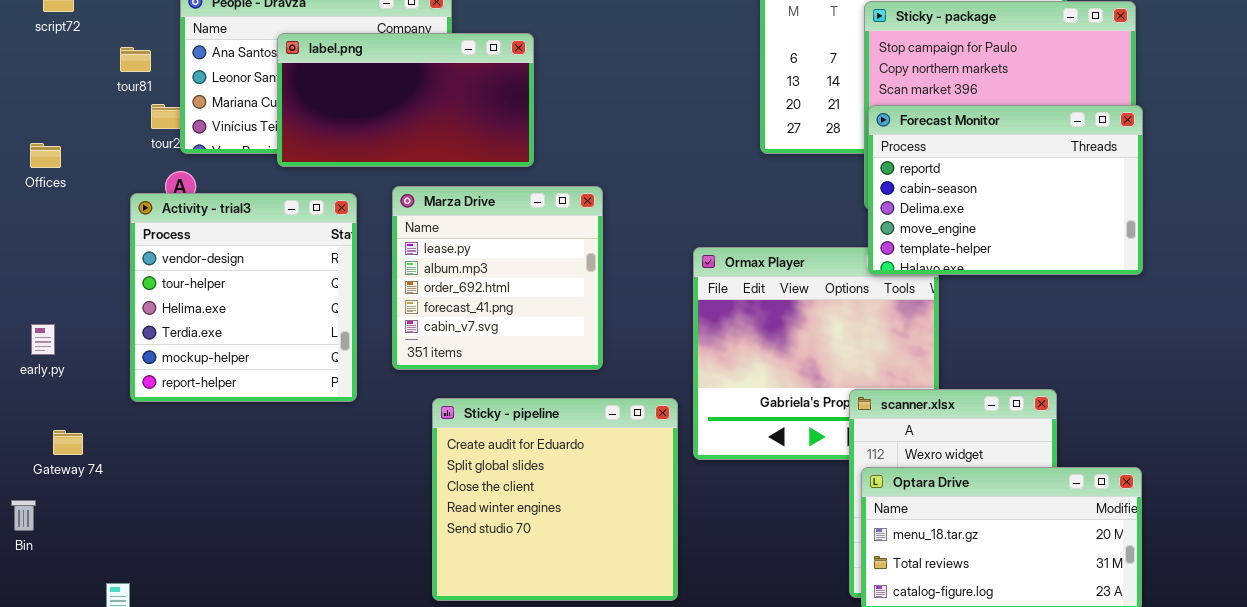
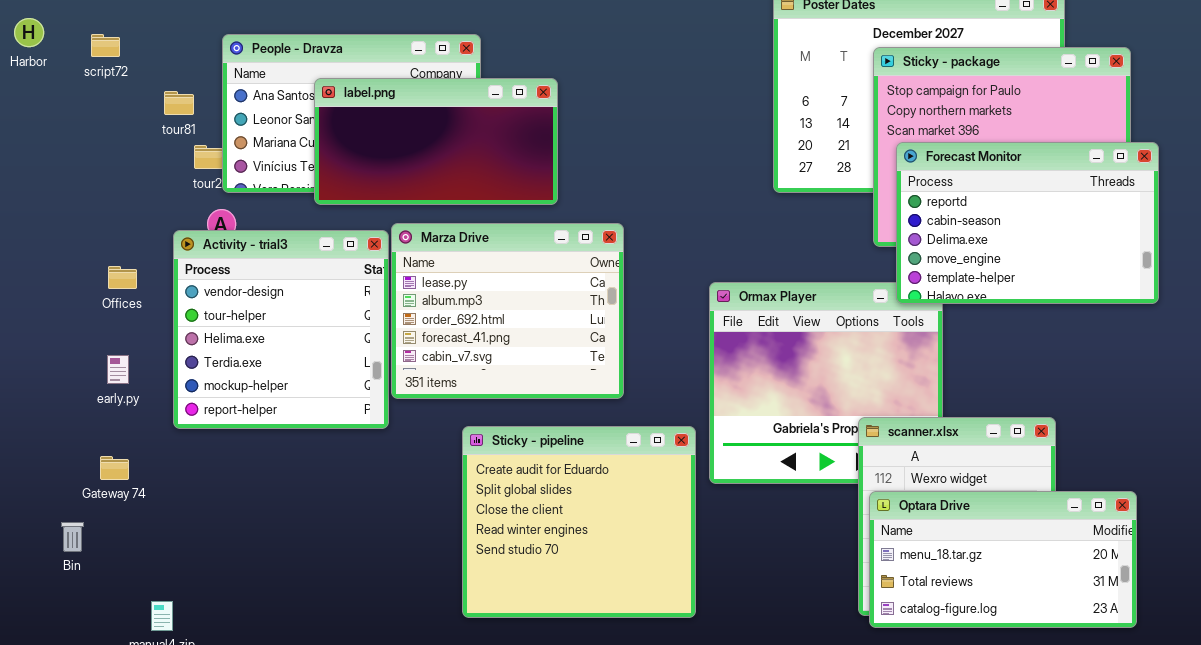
Forecast Monitor: [868,105,1143,275] -> [896,142,1159,304], moved
Offices: [30,143,61,168] -> [108,266,137,289], moved
Marza Drive: [392,186,603,370] -> [391,223,624,399], resized
early.py: [31,324,55,355] -> [107,355,129,384], moved

